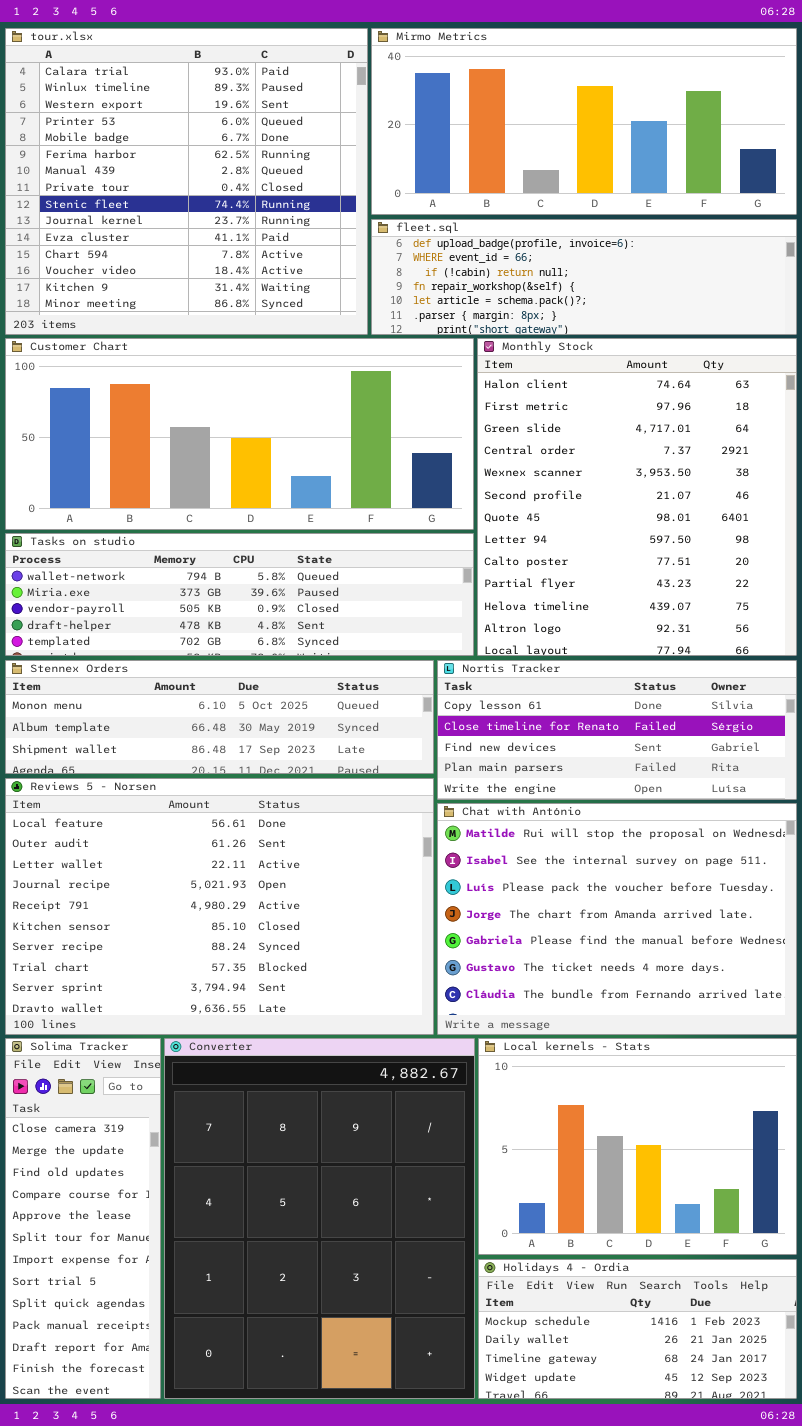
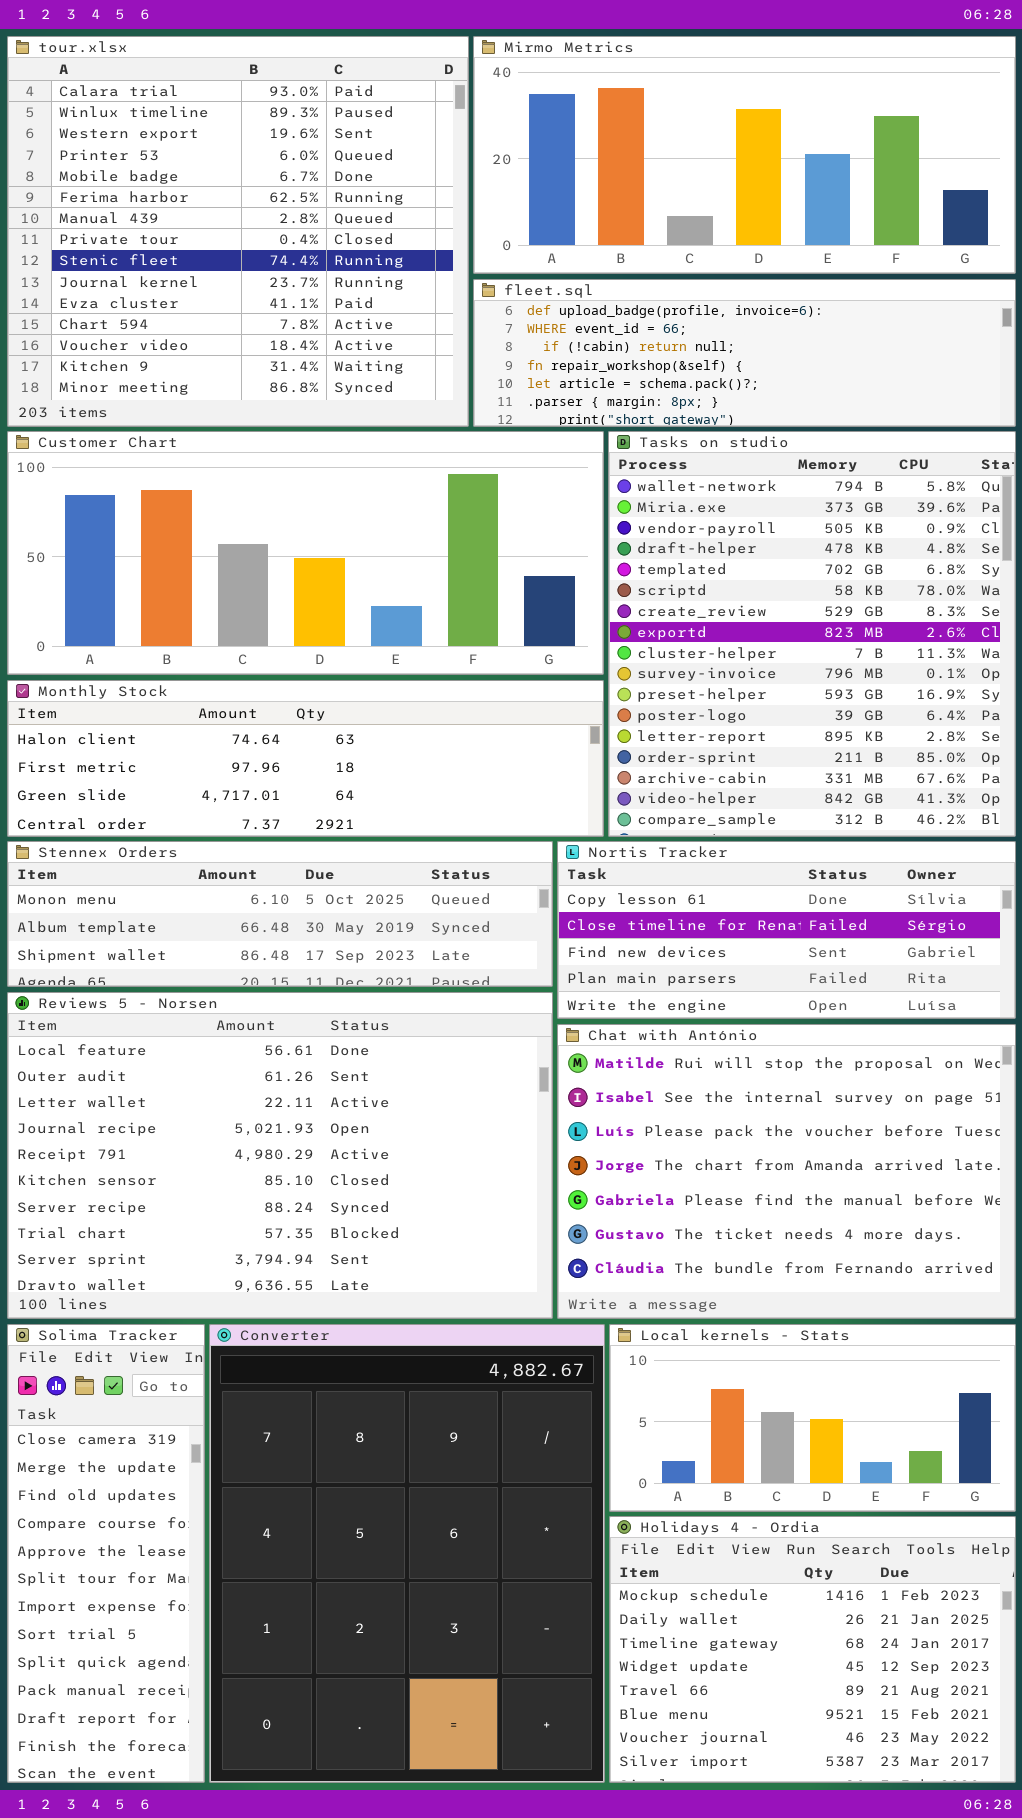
Monthly Stock: [477,338,797,656] -> [7,680,604,837], moved, resized
Tasks on studio: [5,533,474,656] -> [608,431,1016,837], moved, resized
Local kernels - Stats: [478,1038,797,1255] -> [609,1324,1016,1512], resized
Holidays 4 - Ordia: [478,1259,797,1399] -> [609,1516,1016,1783], resized

